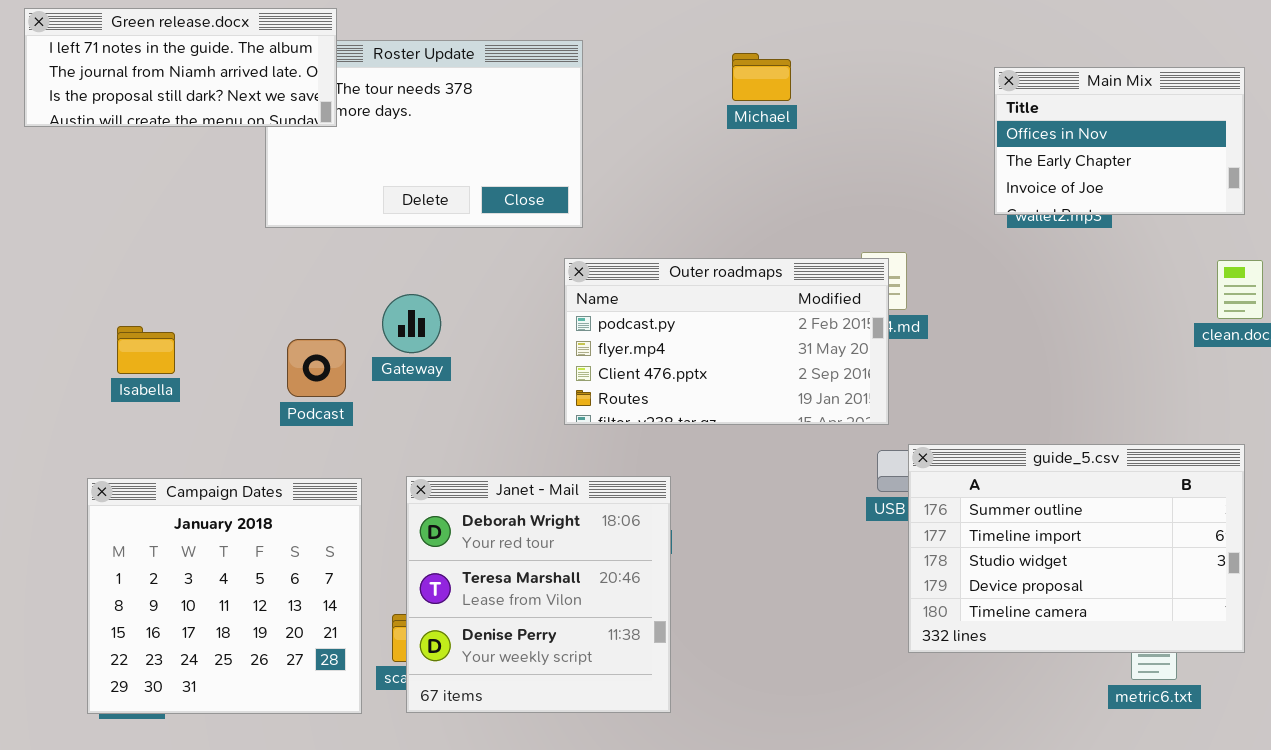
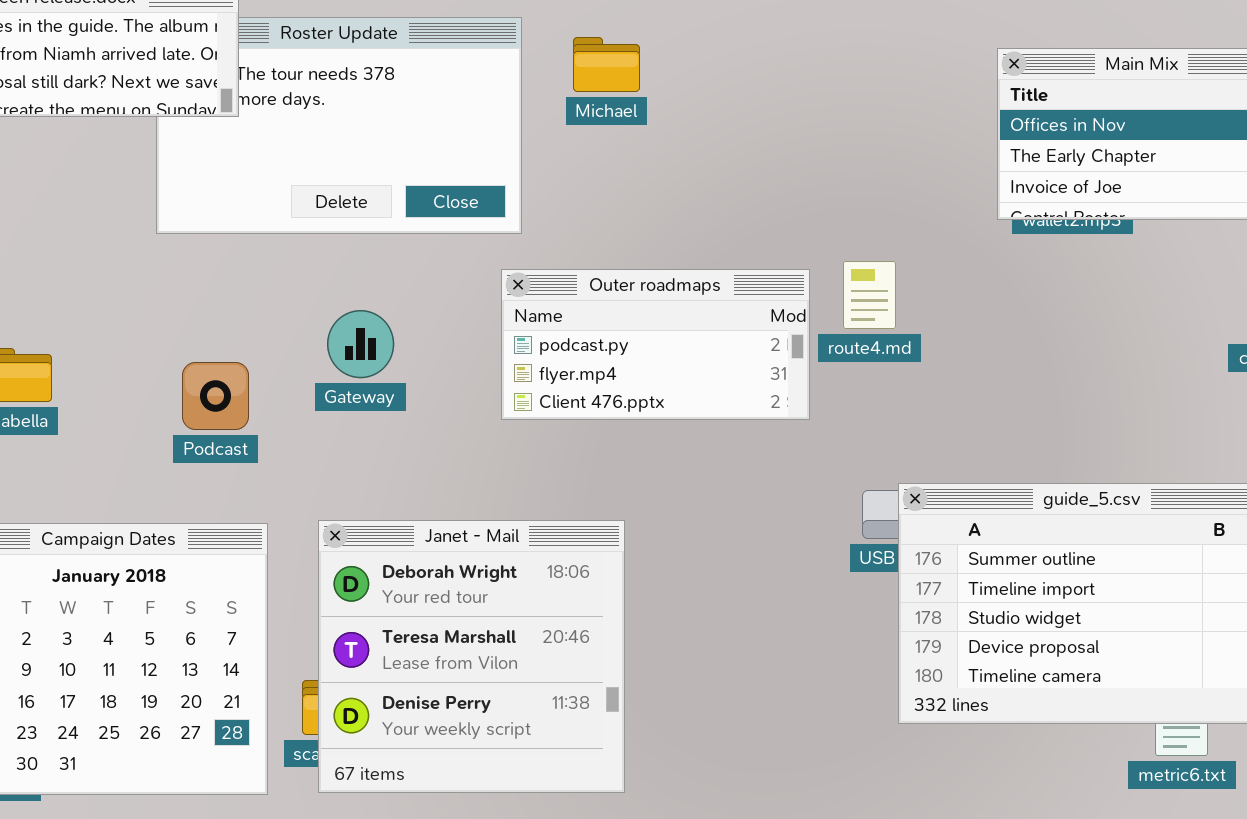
Michael: [732,53,791,101] -> [573,37,640,92], moved
Outer roadmaps: [564,258,889,425] -> [501,269,810,420], resized
Gateway: [382,294,441,353] -> [327,310,394,378], moved

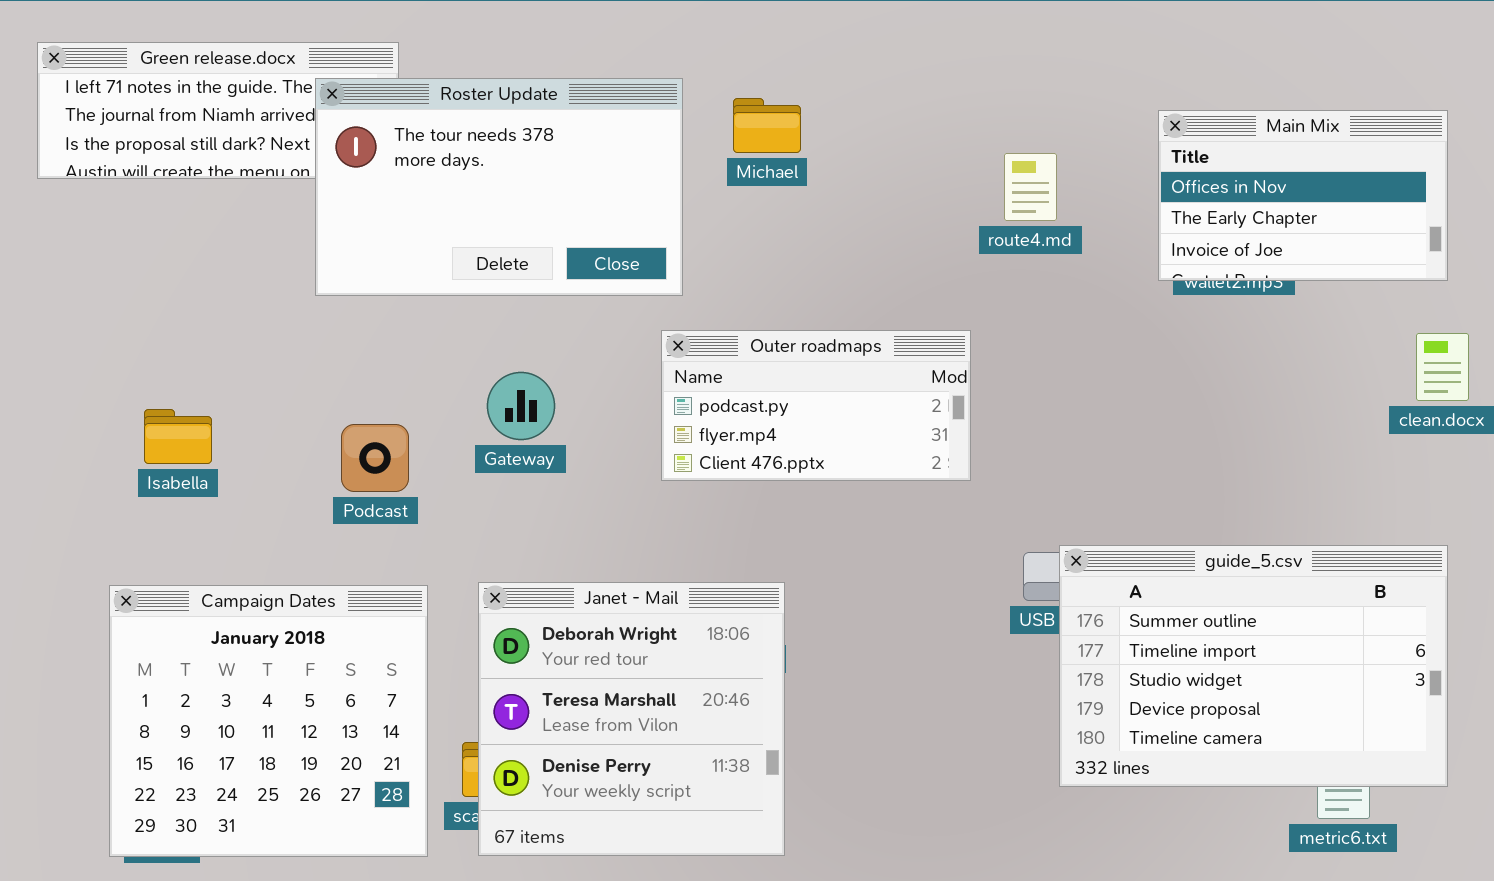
Roster Update: [156,17,522,234] -> [315,78,683,296], raised
route4.md: [843,261,896,329] -> [1004,153,1057,221], moved

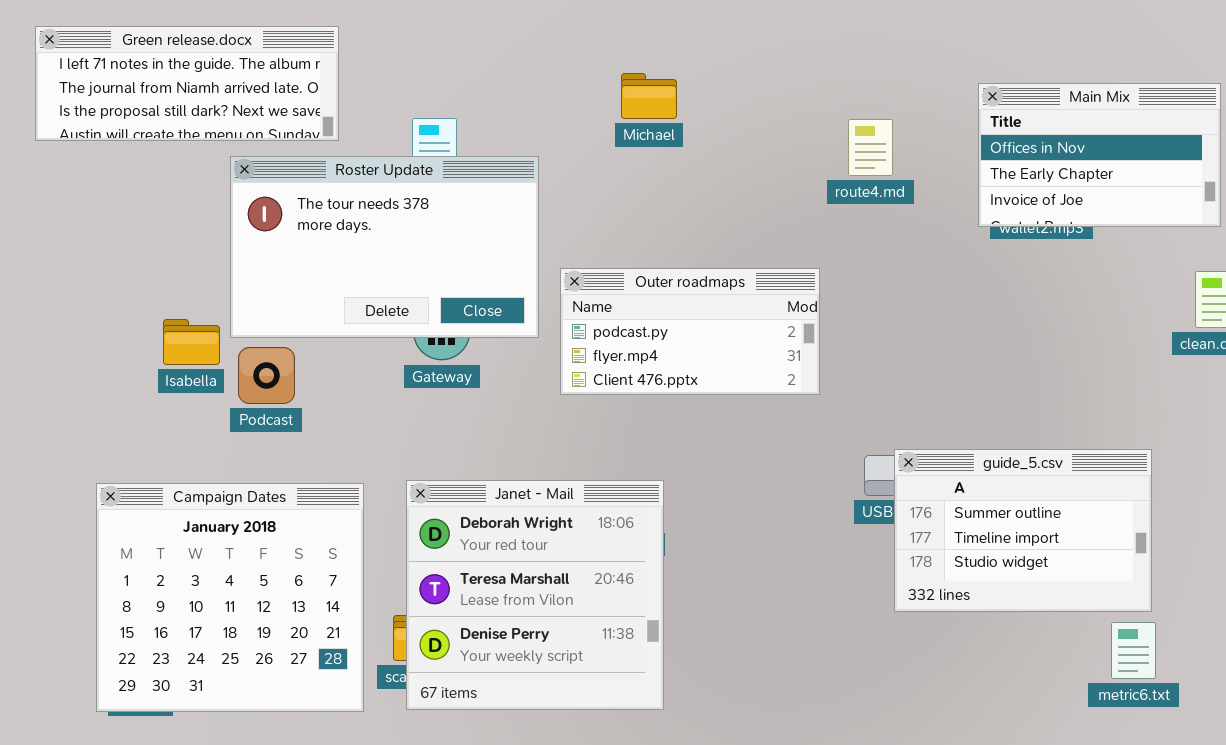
Roster Update: [315,78,683,296] -> [230,156,539,338], moved
Isabella: [144,409,212,464] -> [163,319,220,365], moved
Podcast: [341,424,409,492] -> [238,347,295,404], moved
guide_5.csv: [1059,545,1448,787] -> [894,449,1152,612], resized

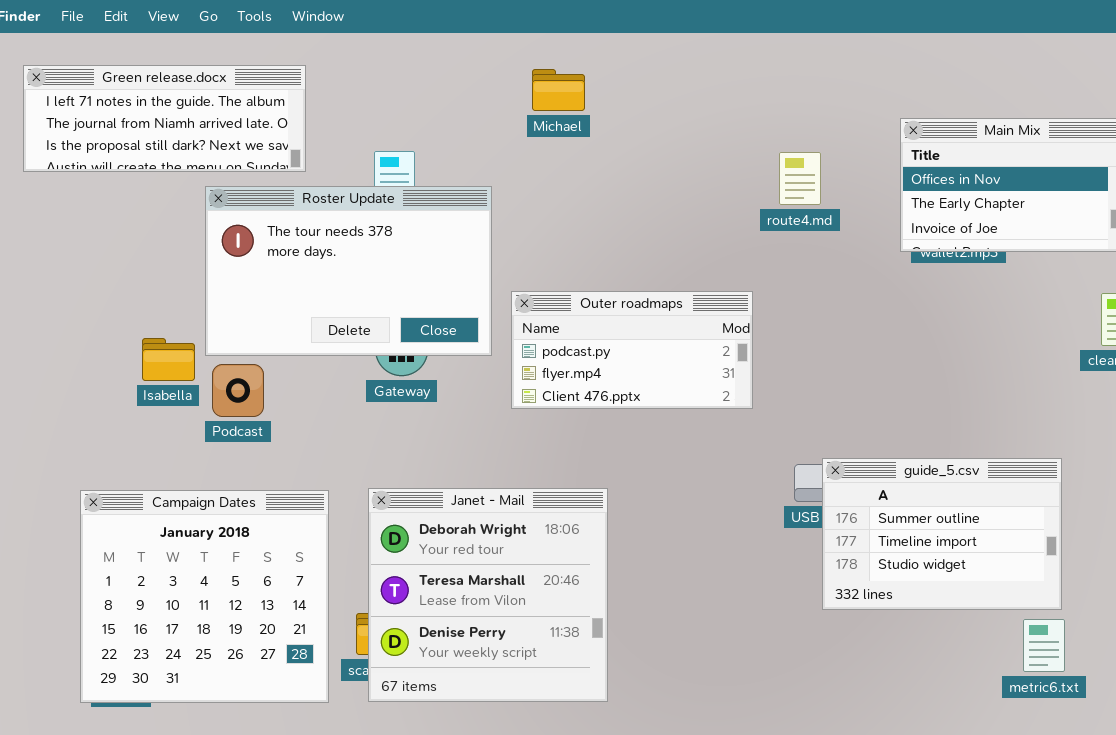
Michael: [621,73,677,119] -> [532,69,585,111], moved

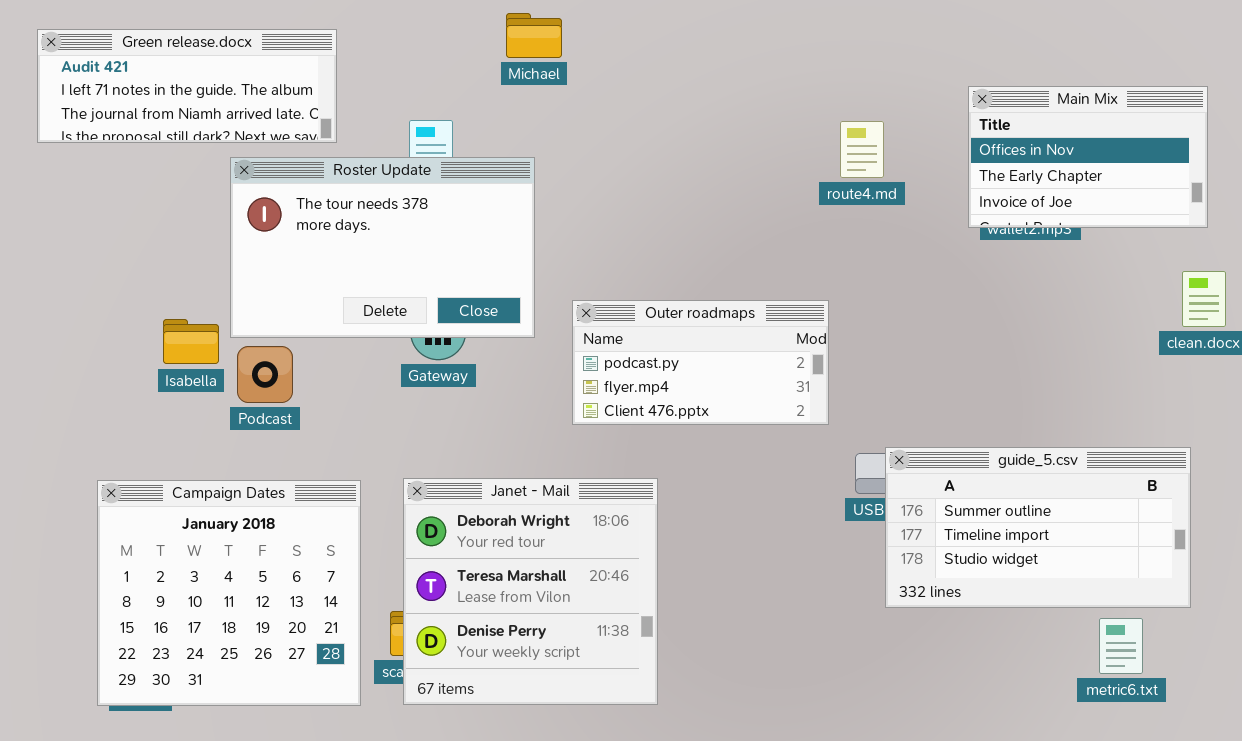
Green release.docx: [23,65,306,172] -> [37,29,337,143], scrolled up 1 row
Michael: [532,69,585,111] -> [506,13,562,58], moved
Outer roadmaps: [511,291,753,409] -> [572,300,829,425], moved
guide_5.csv: [822,458,1062,610] -> [885,447,1191,608], resized

